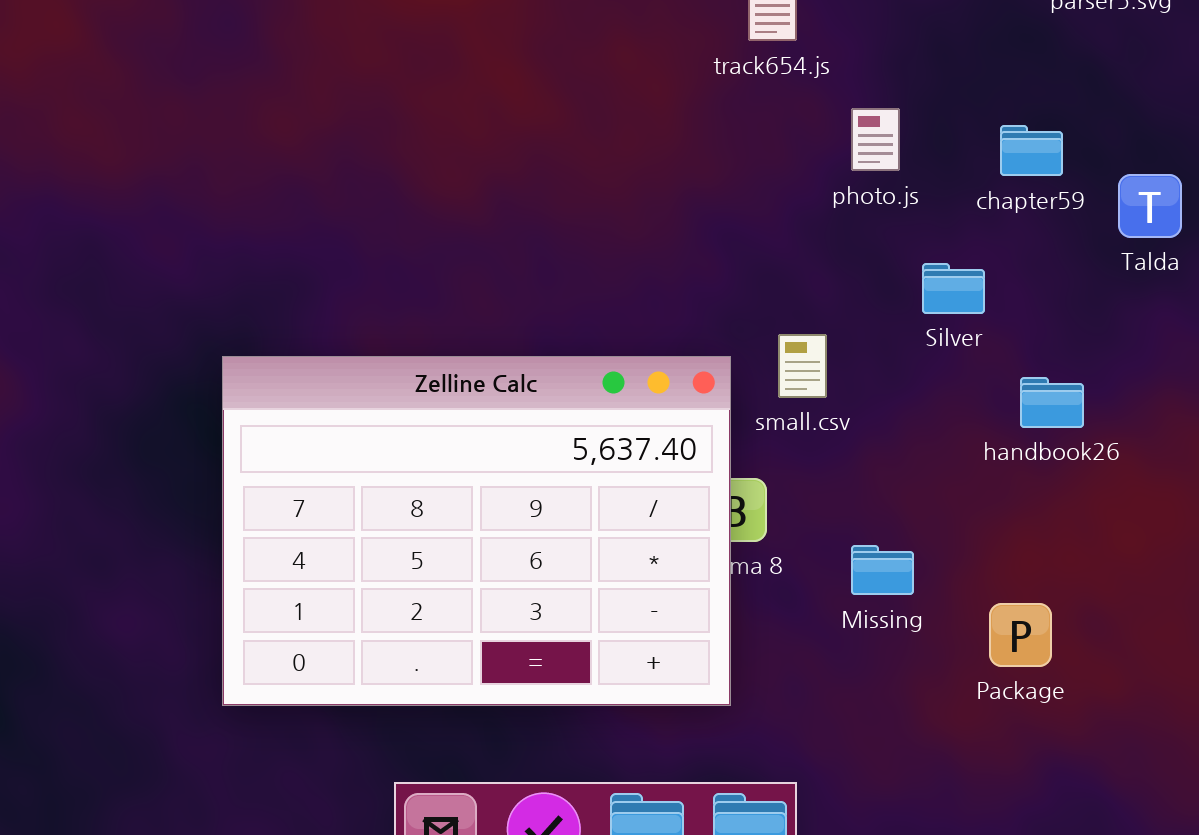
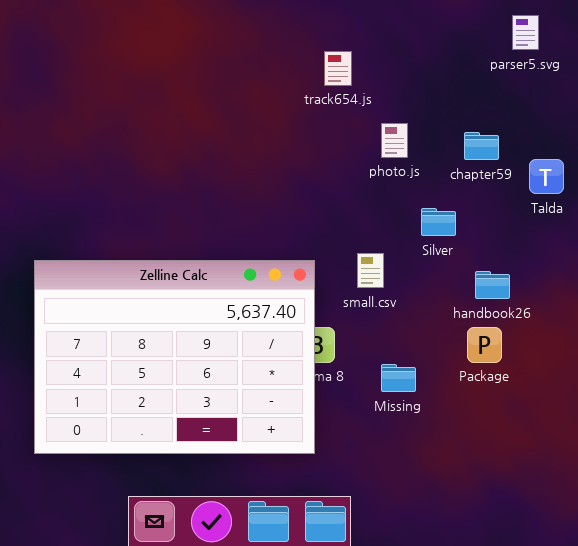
small.csv: [778,334,827,398] -> [357,253,384,288], moved
Package: [989,603,1052,667] -> [467,327,502,363], moved

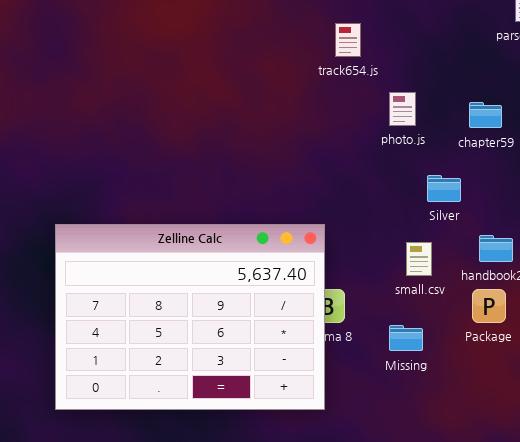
small.csv: [357,253,384,288] -> [406,242,432,276], moved

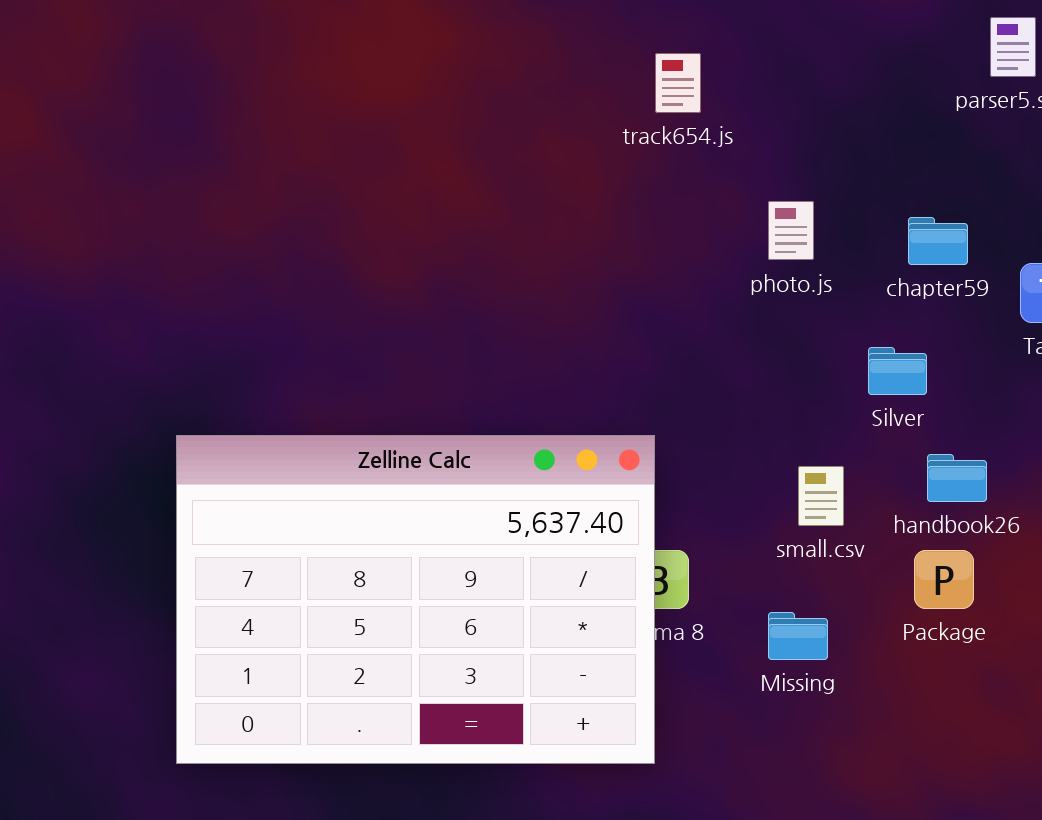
track654.js: [335,23,361,57] -> [655,53,701,113], moved
Silver: [427,175,461,202] -> [868,347,927,395], moved

